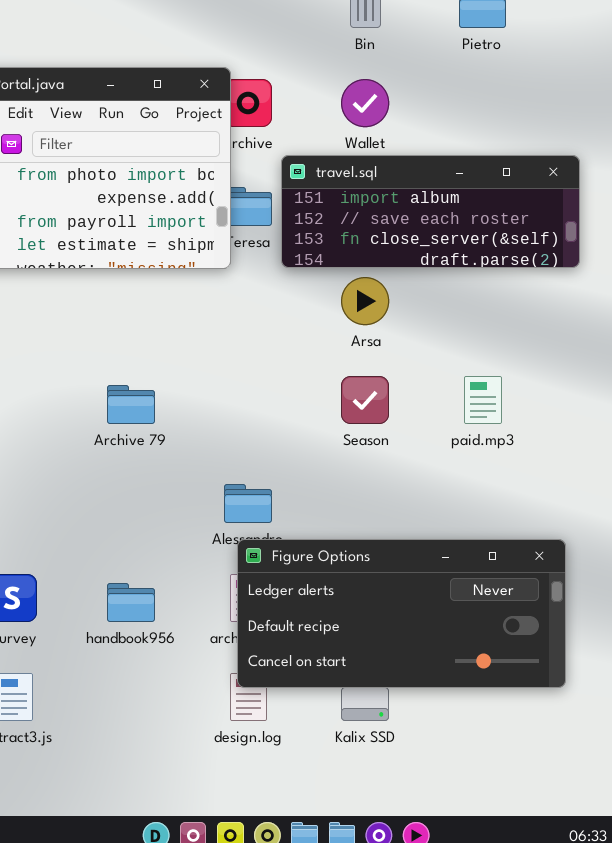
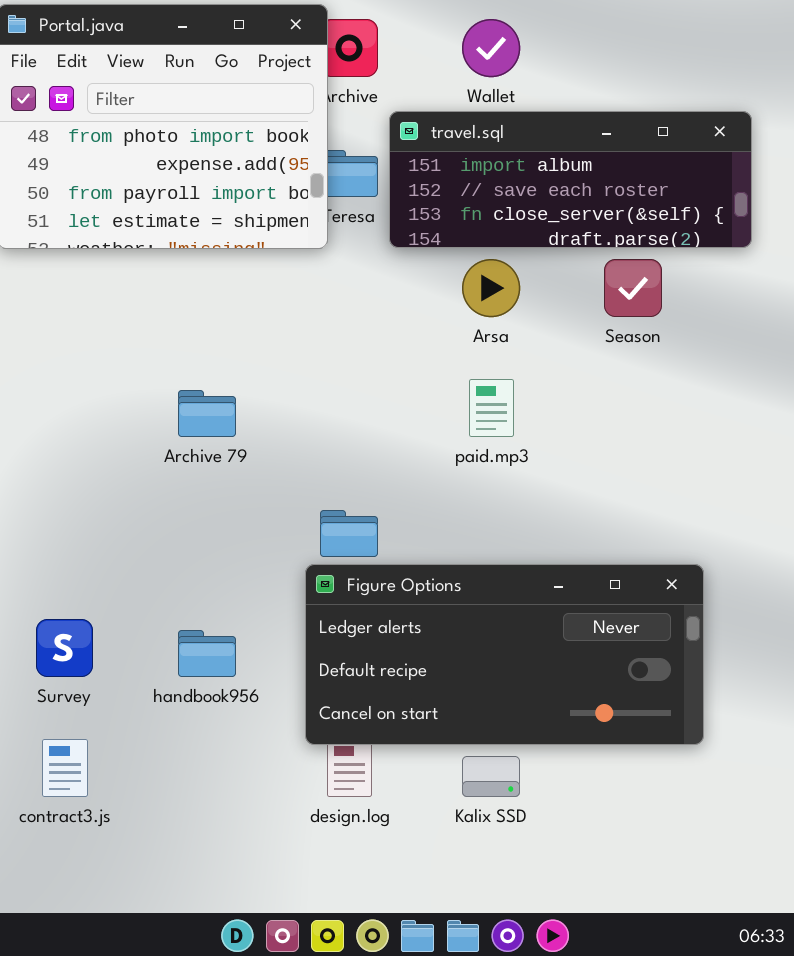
Season: [341,376,389,424] -> [604,259,662,317], moved
paid.mp3: [464,376,502,424] -> [469,379,514,437], moved
Figure Options: [237,539,566,688] -> [305,564,704,745], moved

